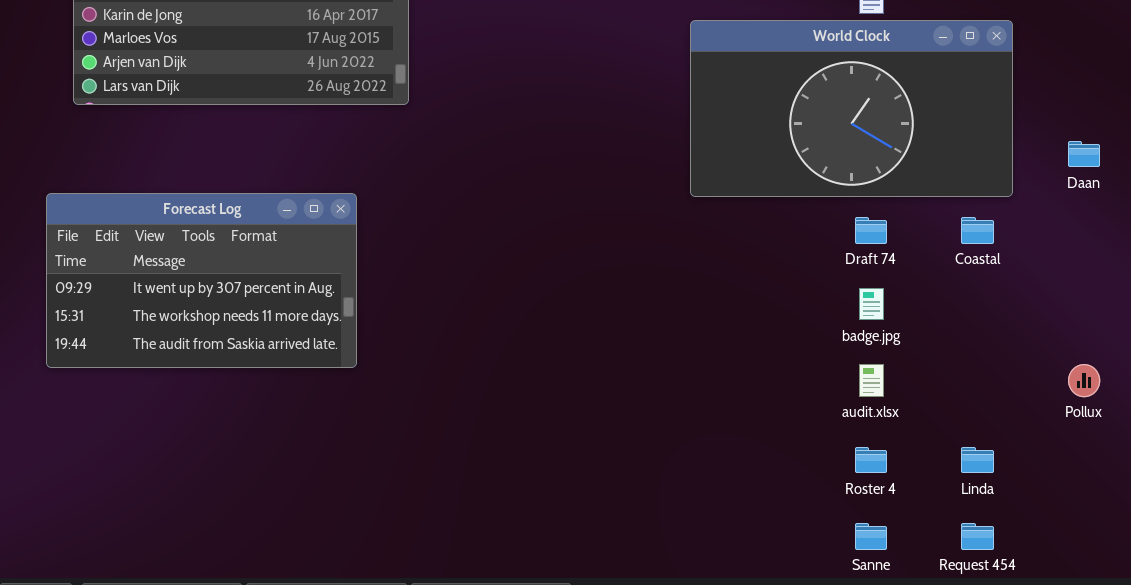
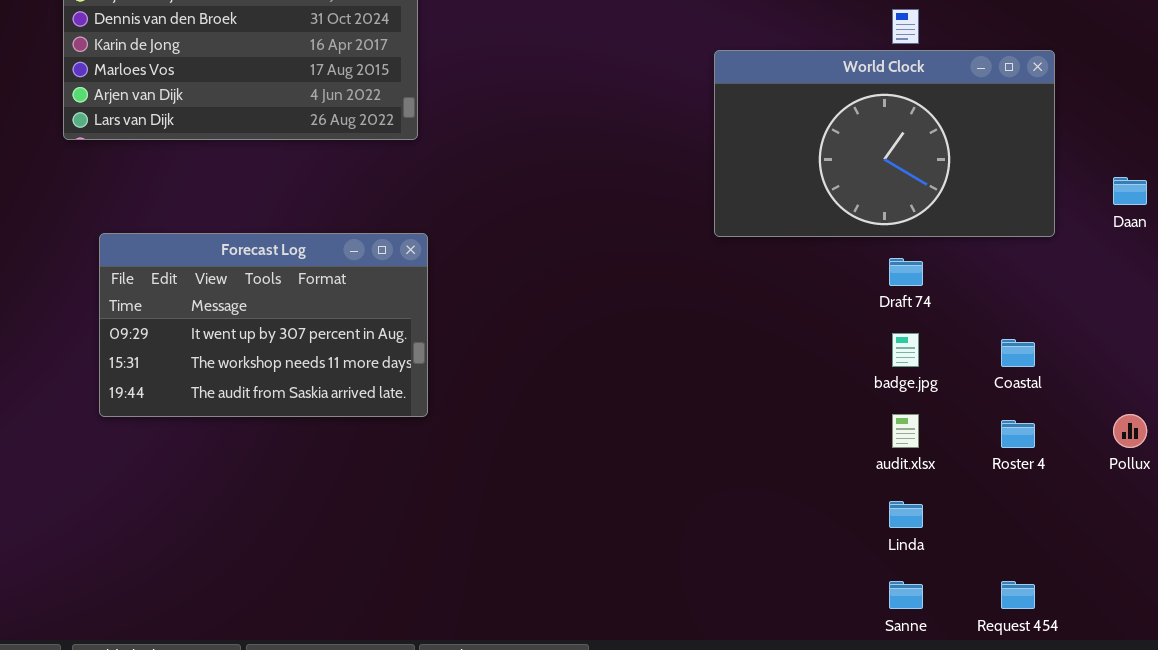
Forecast Log: [46,193,357,368] -> [99,233,428,417], moved
Coastal: [961,217,994,244] -> [1001,339,1035,367], moved
Roster 4: [855,447,887,473] -> [1001,420,1035,448], moved
Linda: [961,447,994,473] -> [889,501,923,528], moved

